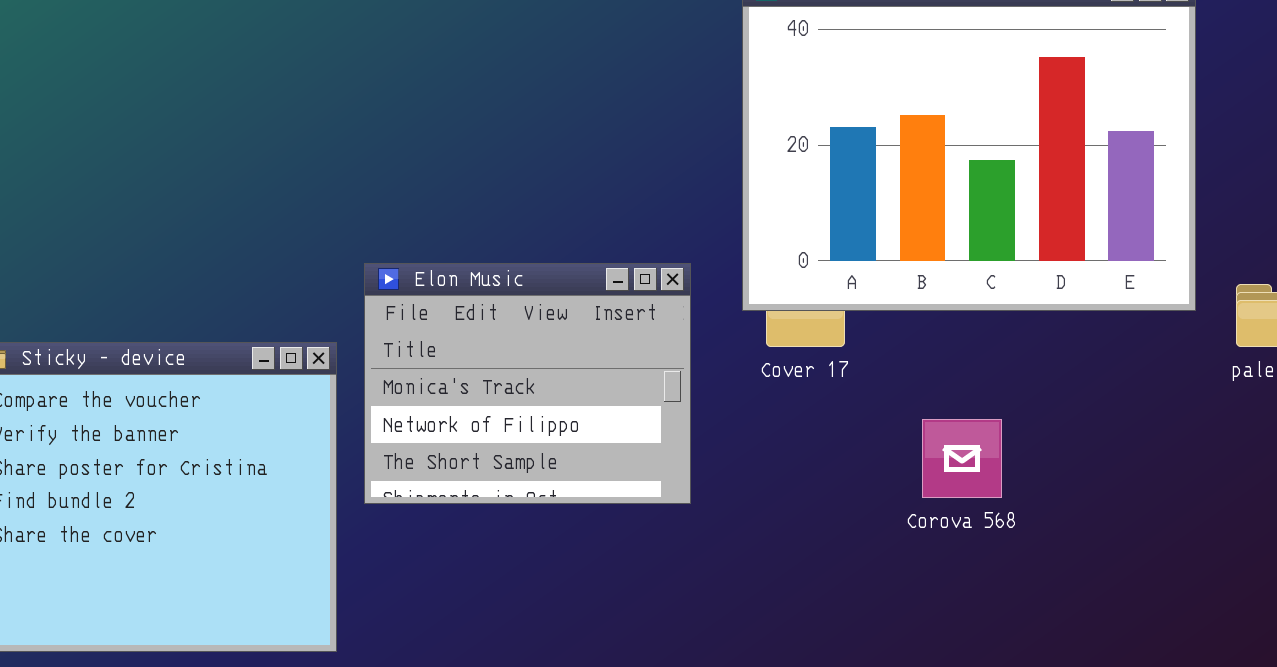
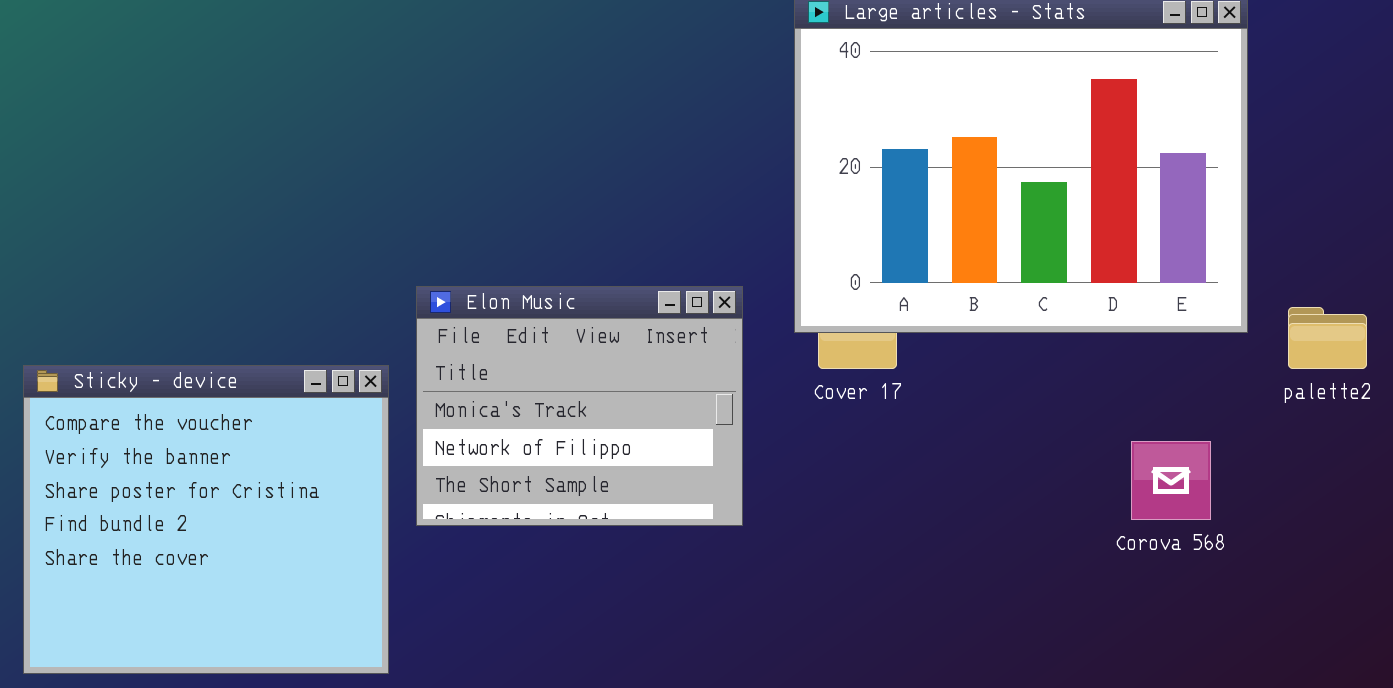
Corova 568: [922,419,1002,498] -> [1131,441,1211,520], moved

